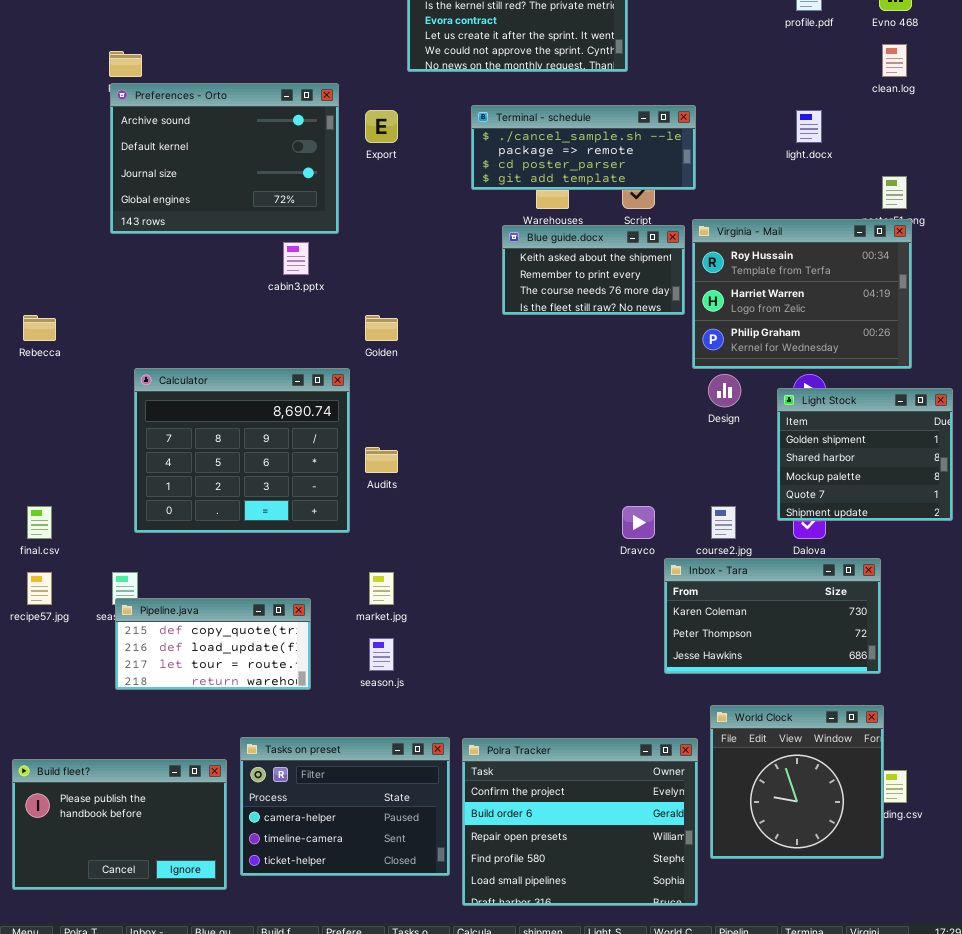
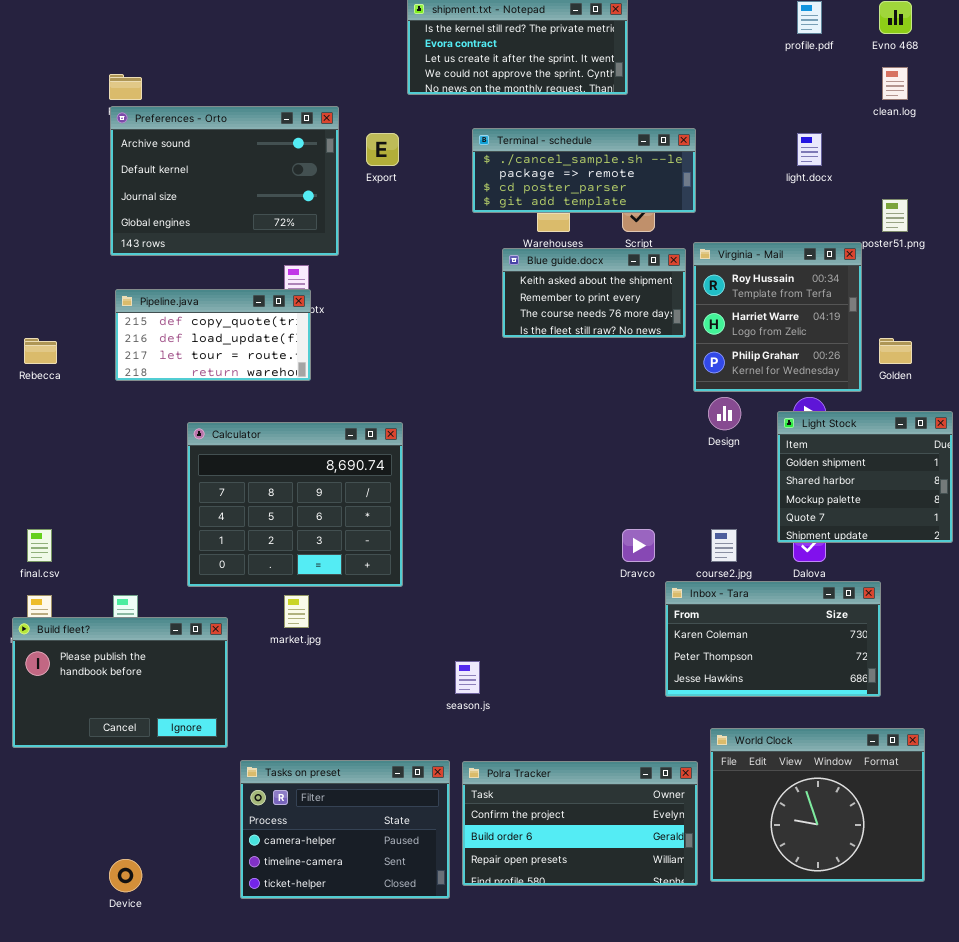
Virginia - Mail: [692,219,912,369] -> [693,242,862,392], resized
Golden: [365,315,398,341] -> [879,338,912,364], moved
Calculator: [134,368,350,533] -> [187,422,403,587], moved
market.jpg: [369,572,394,605] -> [284,595,309,628], moved
Pipeline.java: [115,598,311,690] -> [115,289,311,381], moved
season.js: [369,638,394,671] -> [455,661,480,694], moved
World Clock: [710,705,884,859] -> [710,728,925,882], resized
Polra Tracker: [462,738,698,906] -> [462,761,698,886], resized
Build fleet?: [12,759,227,890] -> [12,617,228,748], moved

